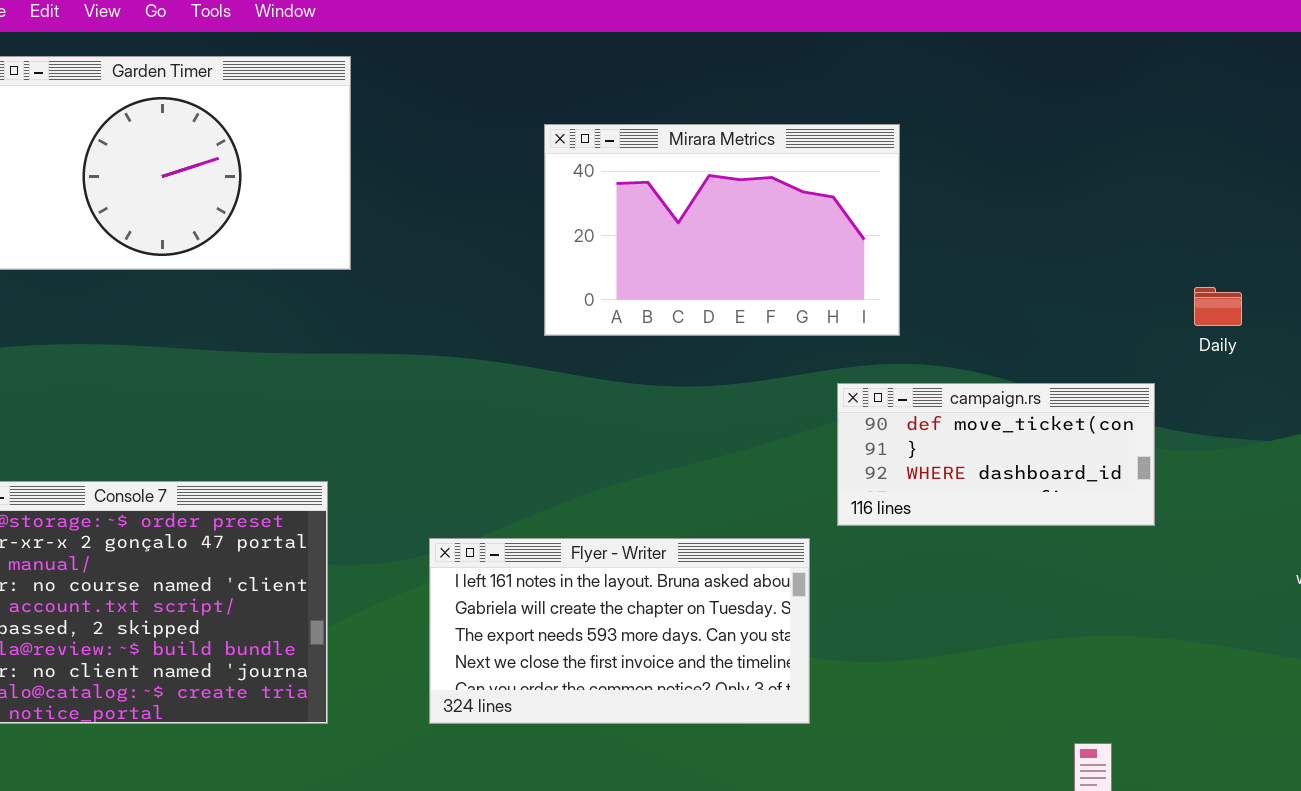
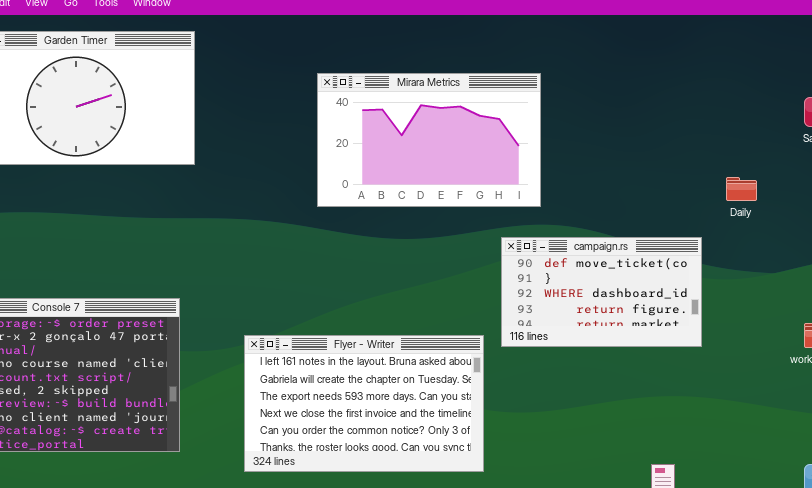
campaign.rs: [837,383,1155,526] -> [501,237,702,347], resized
Flyer - Writer: [429,538,810,724] -> [244,335,484,472], resized

